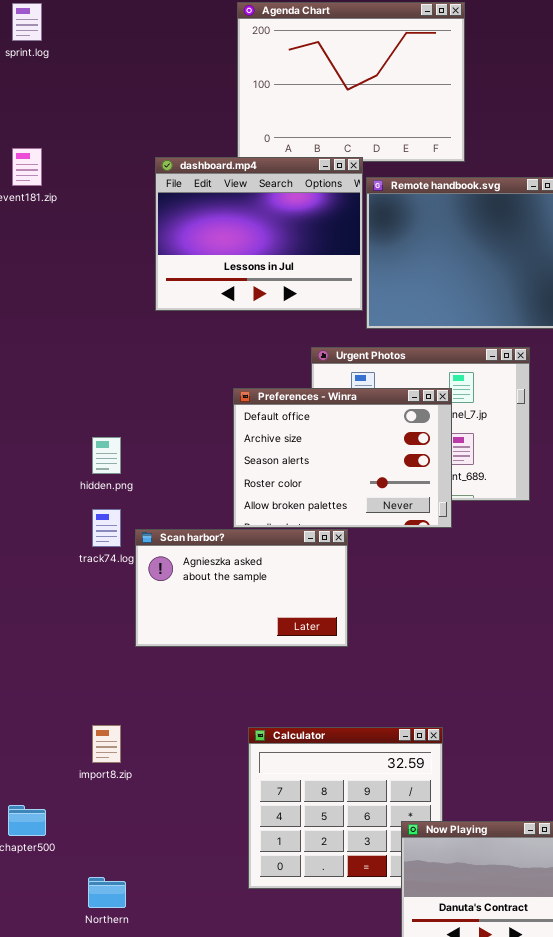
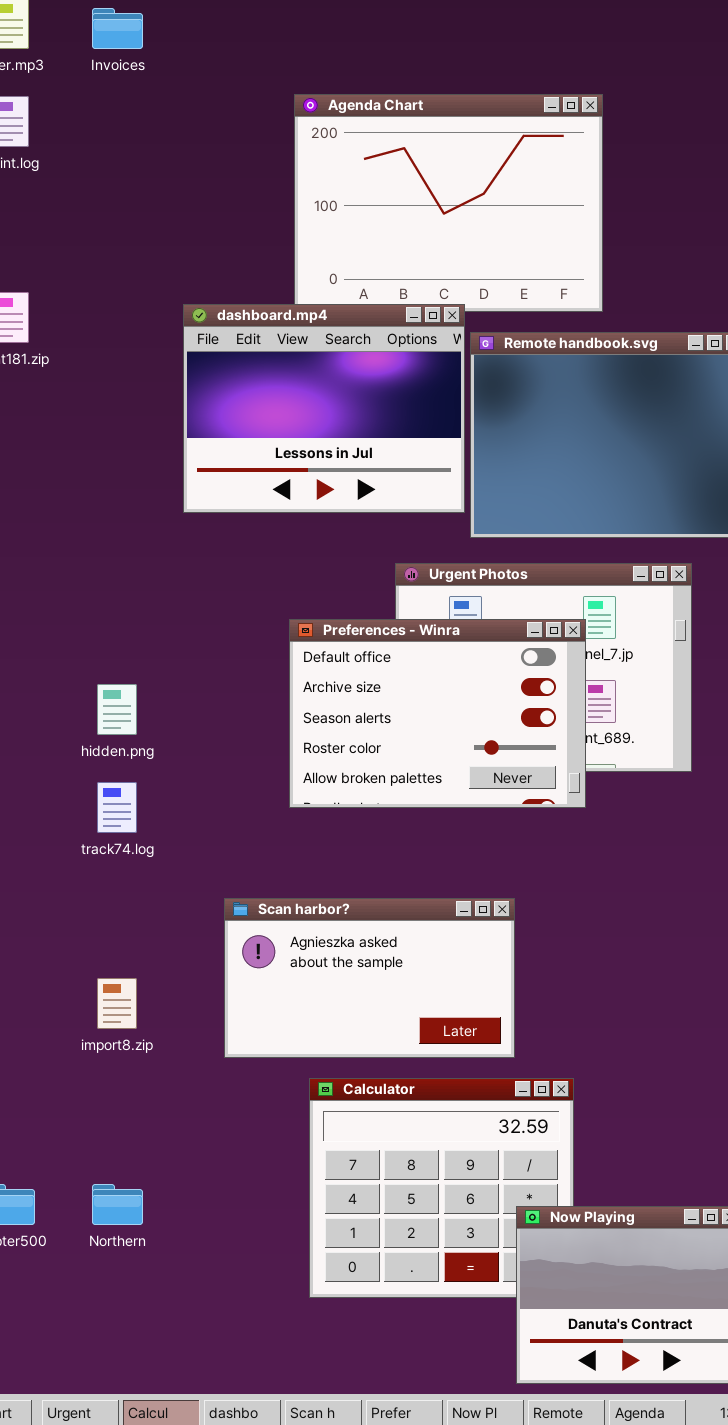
Scan harbor?: [135,529,348,647] -> [224,898,515,1058], moved
import8.zip: [92,725,121,763] -> [97,978,137,1029], moved
Northern: [88,877,126,908] -> [92,1184,143,1225], moved

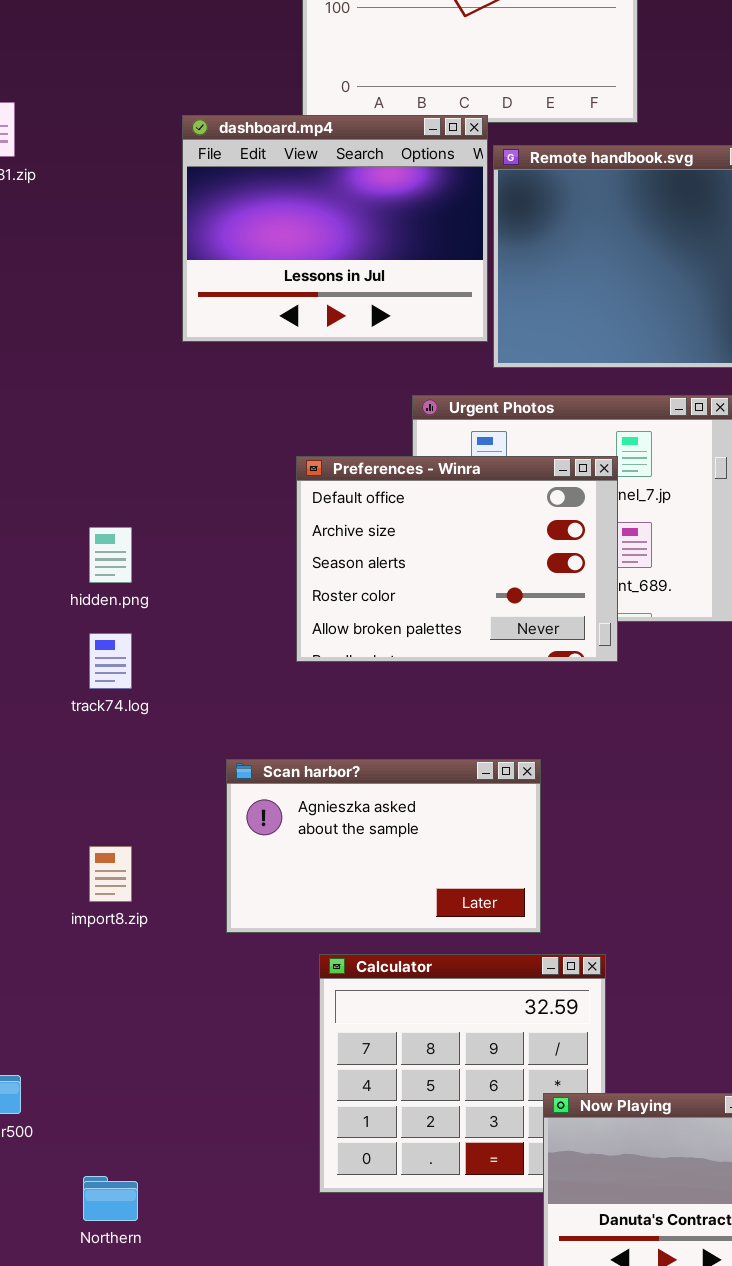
Northern: [92,1184,143,1225] -> [83,1176,138,1221], moved

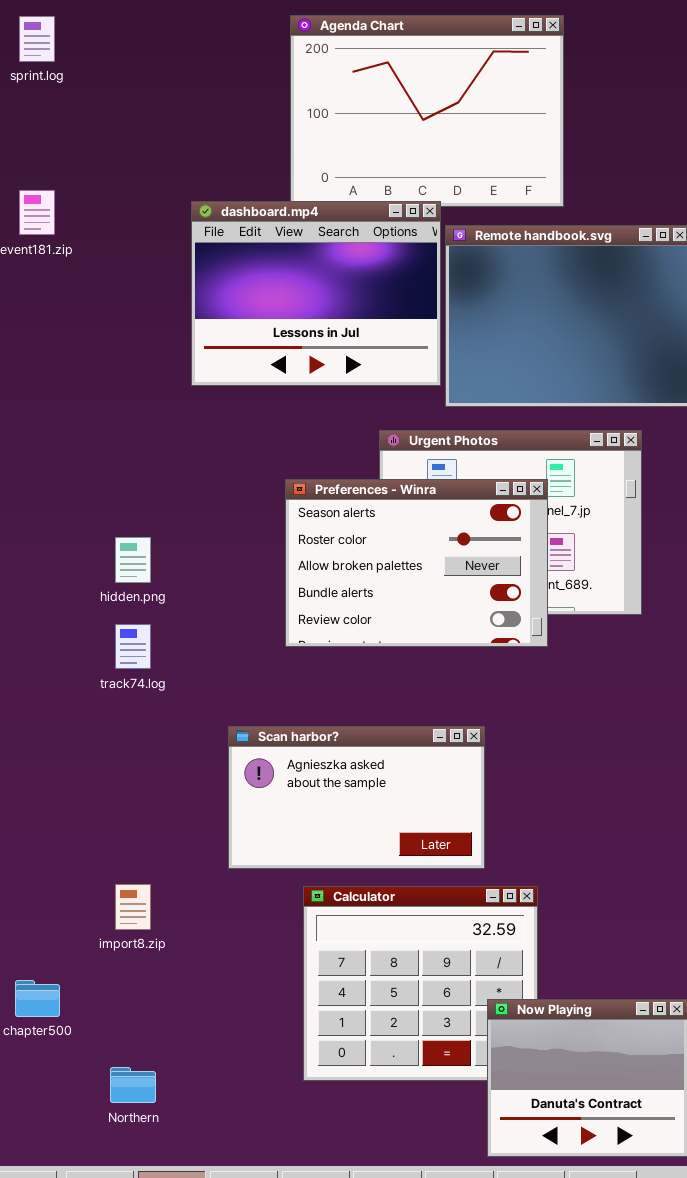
Preferences - Winra: [296,456,618,662] -> [285,479,548,647], scrolled down 2 rows
import8.zip: [89,846,132,902] -> [115,884,151,930], moved

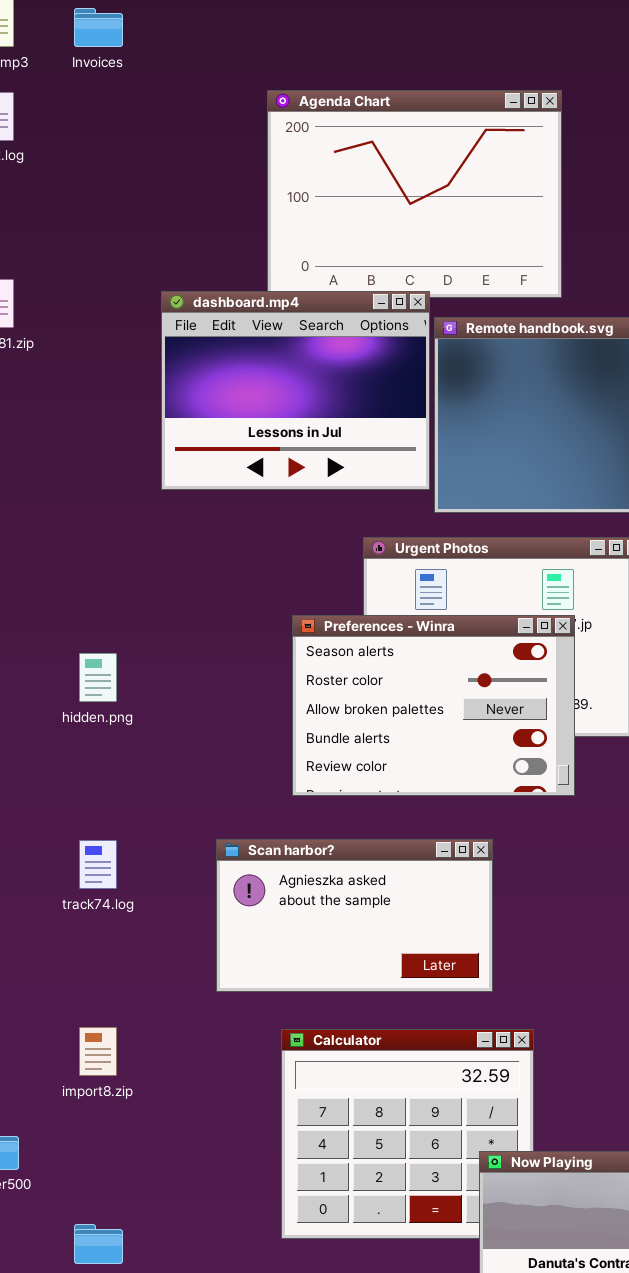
Preferences - Winra: [285,479,548,647] -> [292,615,575,796], moved
track74.log: [115,624,151,669] -> [79,840,117,889], moved
Scan harbor?: [228,726,485,869] -> [216,839,493,992], moved

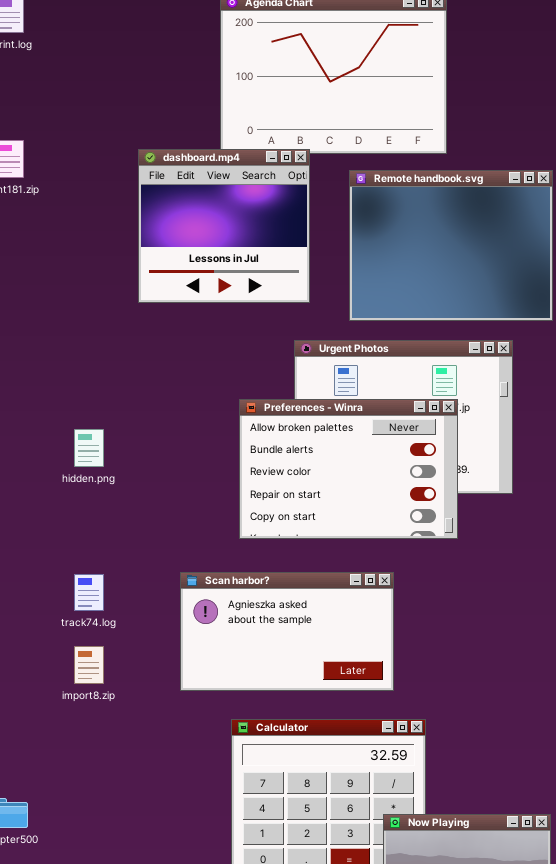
dashboard.mp4: [161,291,430,490] -> [138,149,310,303], resized
Preferences - Winra: [292,615,575,796] -> [239,399,458,539], scrolled down 2 rows
import8.zip: [79,1027,117,1076] -> [74,646,104,684], moved

